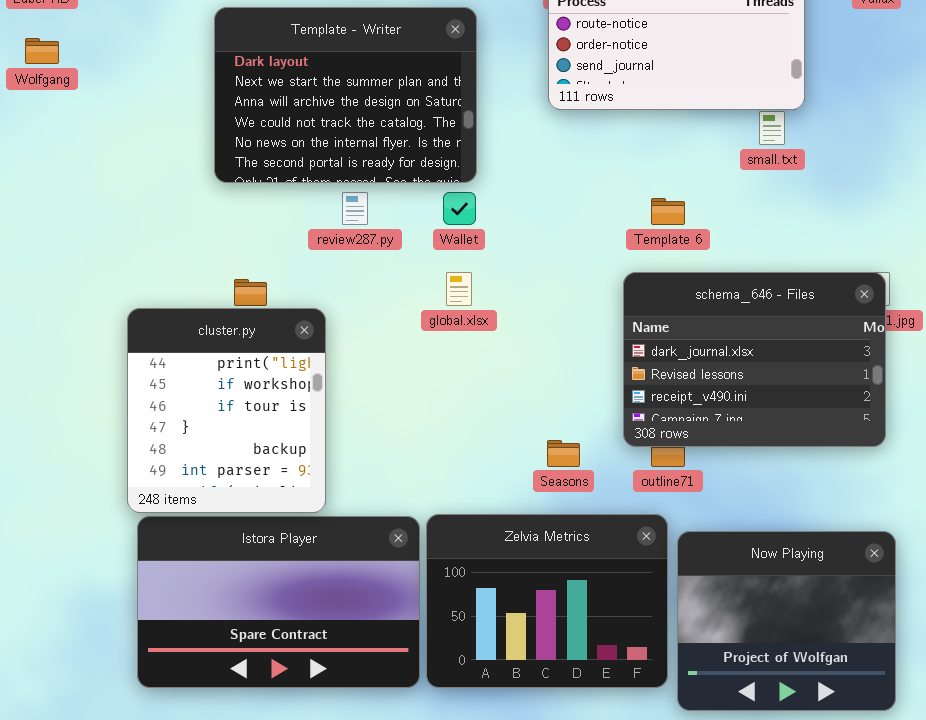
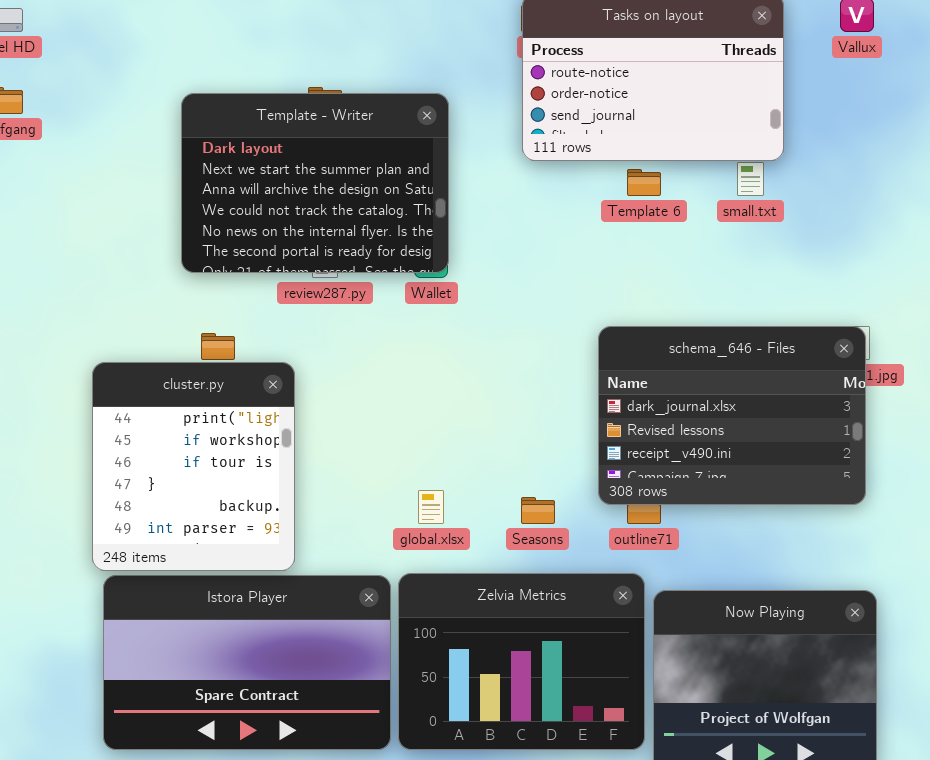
Template - Writer: [214,7,477,183] -> [181,93,449,273], moved
Template 6: [651,198,685,225] -> [627,169,661,196], moved
global.xlsx: [446,272,472,306] -> [418,490,444,524], moved

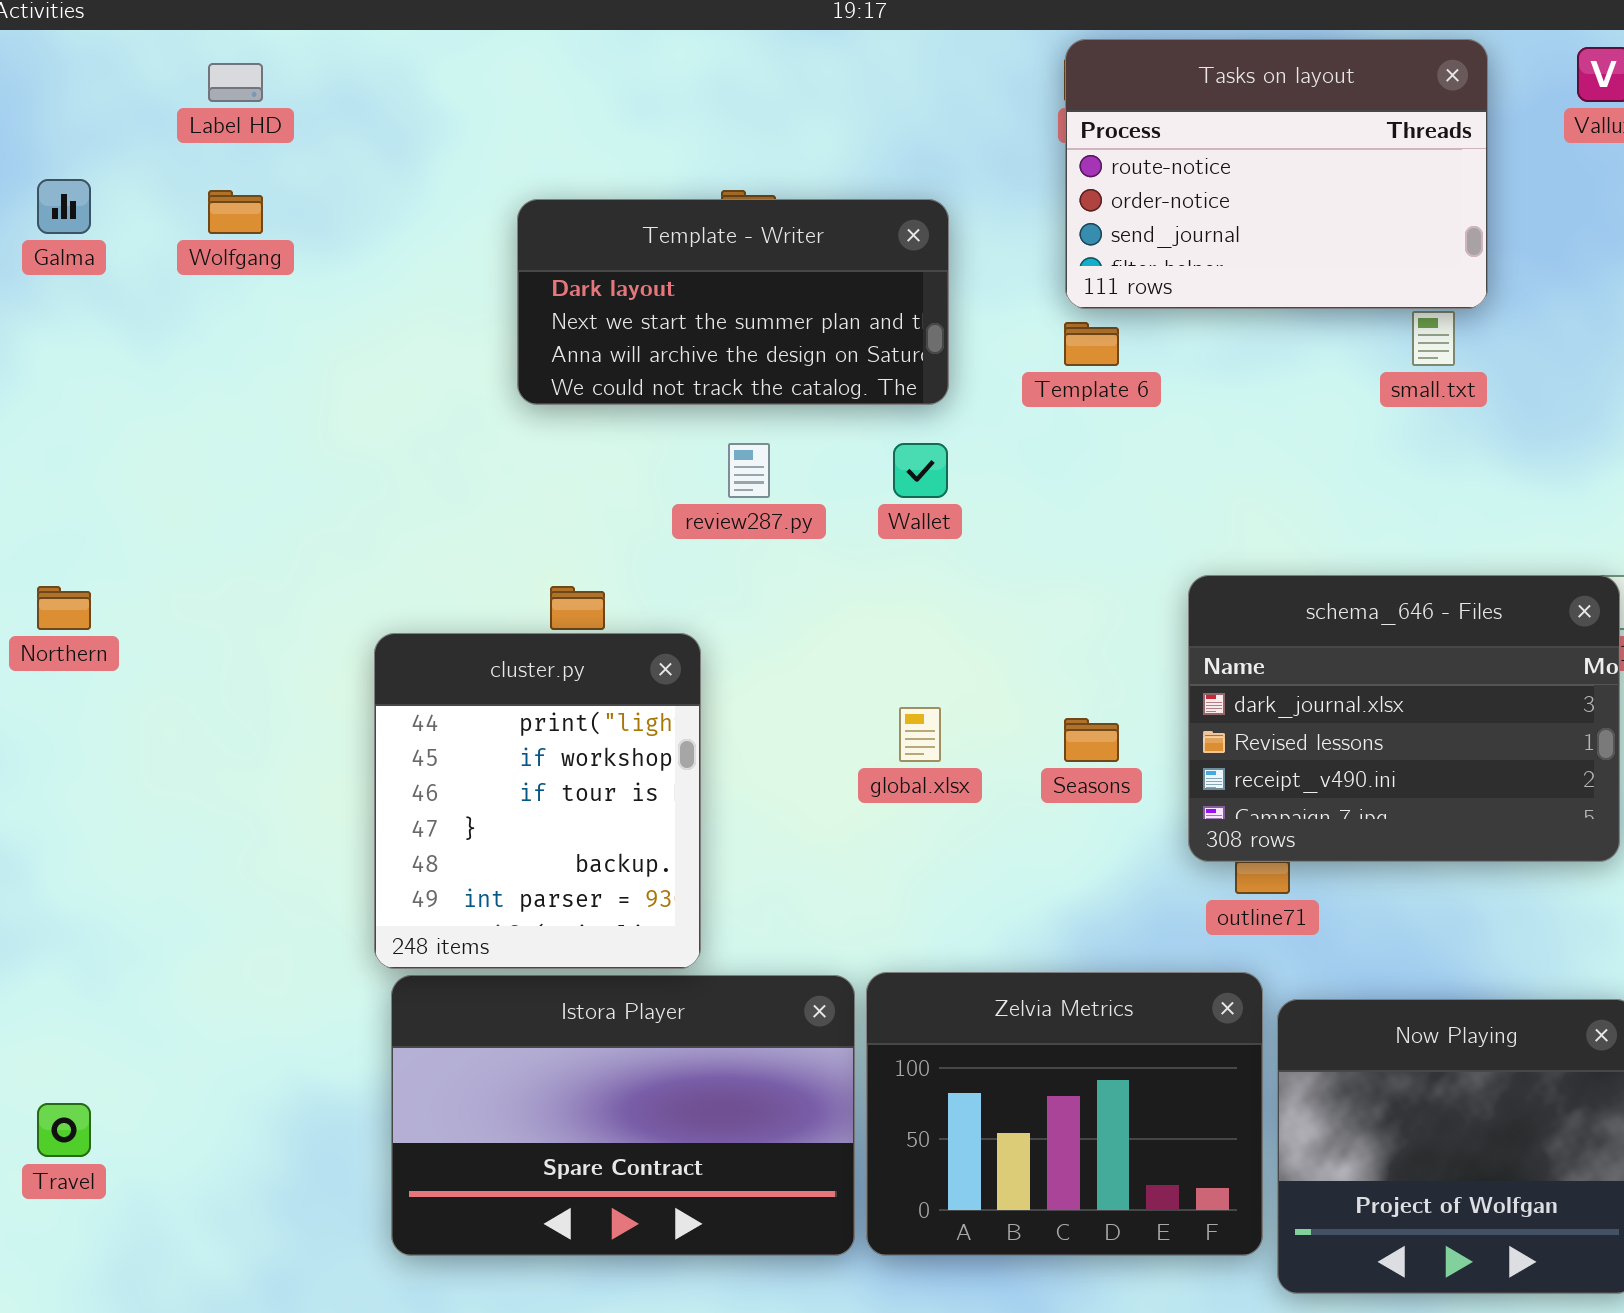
Template - Writer: [181,93,449,273] -> [517,199,949,405], resized
Template 6: [627,169,661,196] -> [1064,322,1119,366], moved
global.xlsx: [418,490,444,524] -> [899,707,941,762], moved
Seasons: [521,497,555,524] -> [1064,718,1119,762], moved

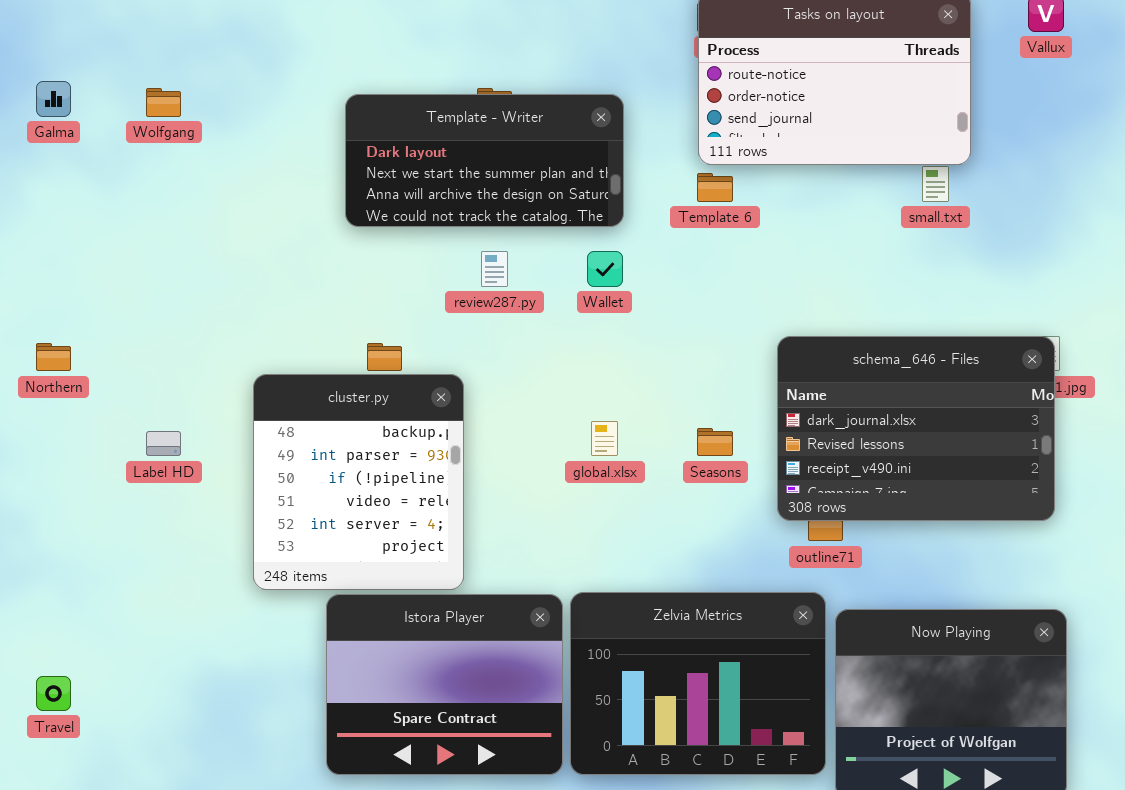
Label HD: [208,63,263,102] -> [146,431,181,456], moved
cluster.py: [374,633,701,969] -> [253,374,464,590], scrolled down 4 rows
Istora Player: [391,975,855,1256] -> [326,594,563,775], resized

